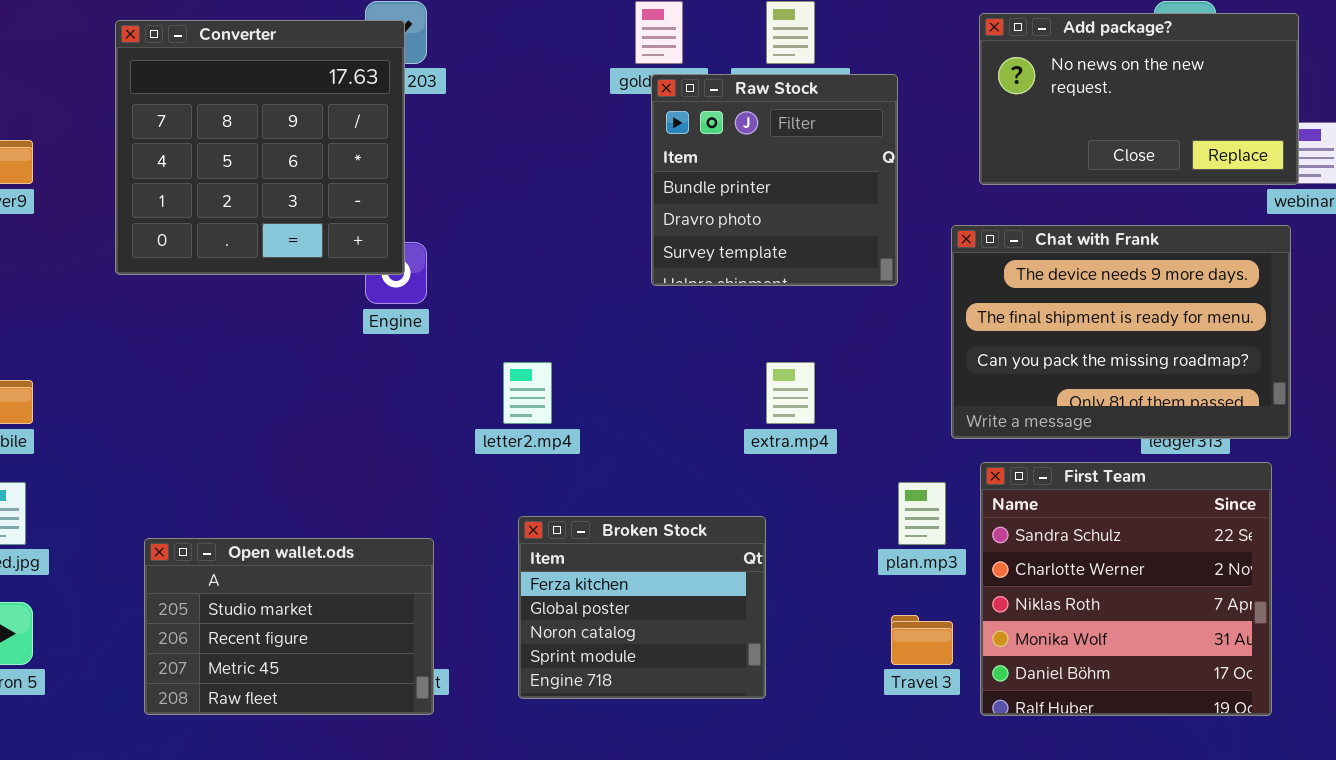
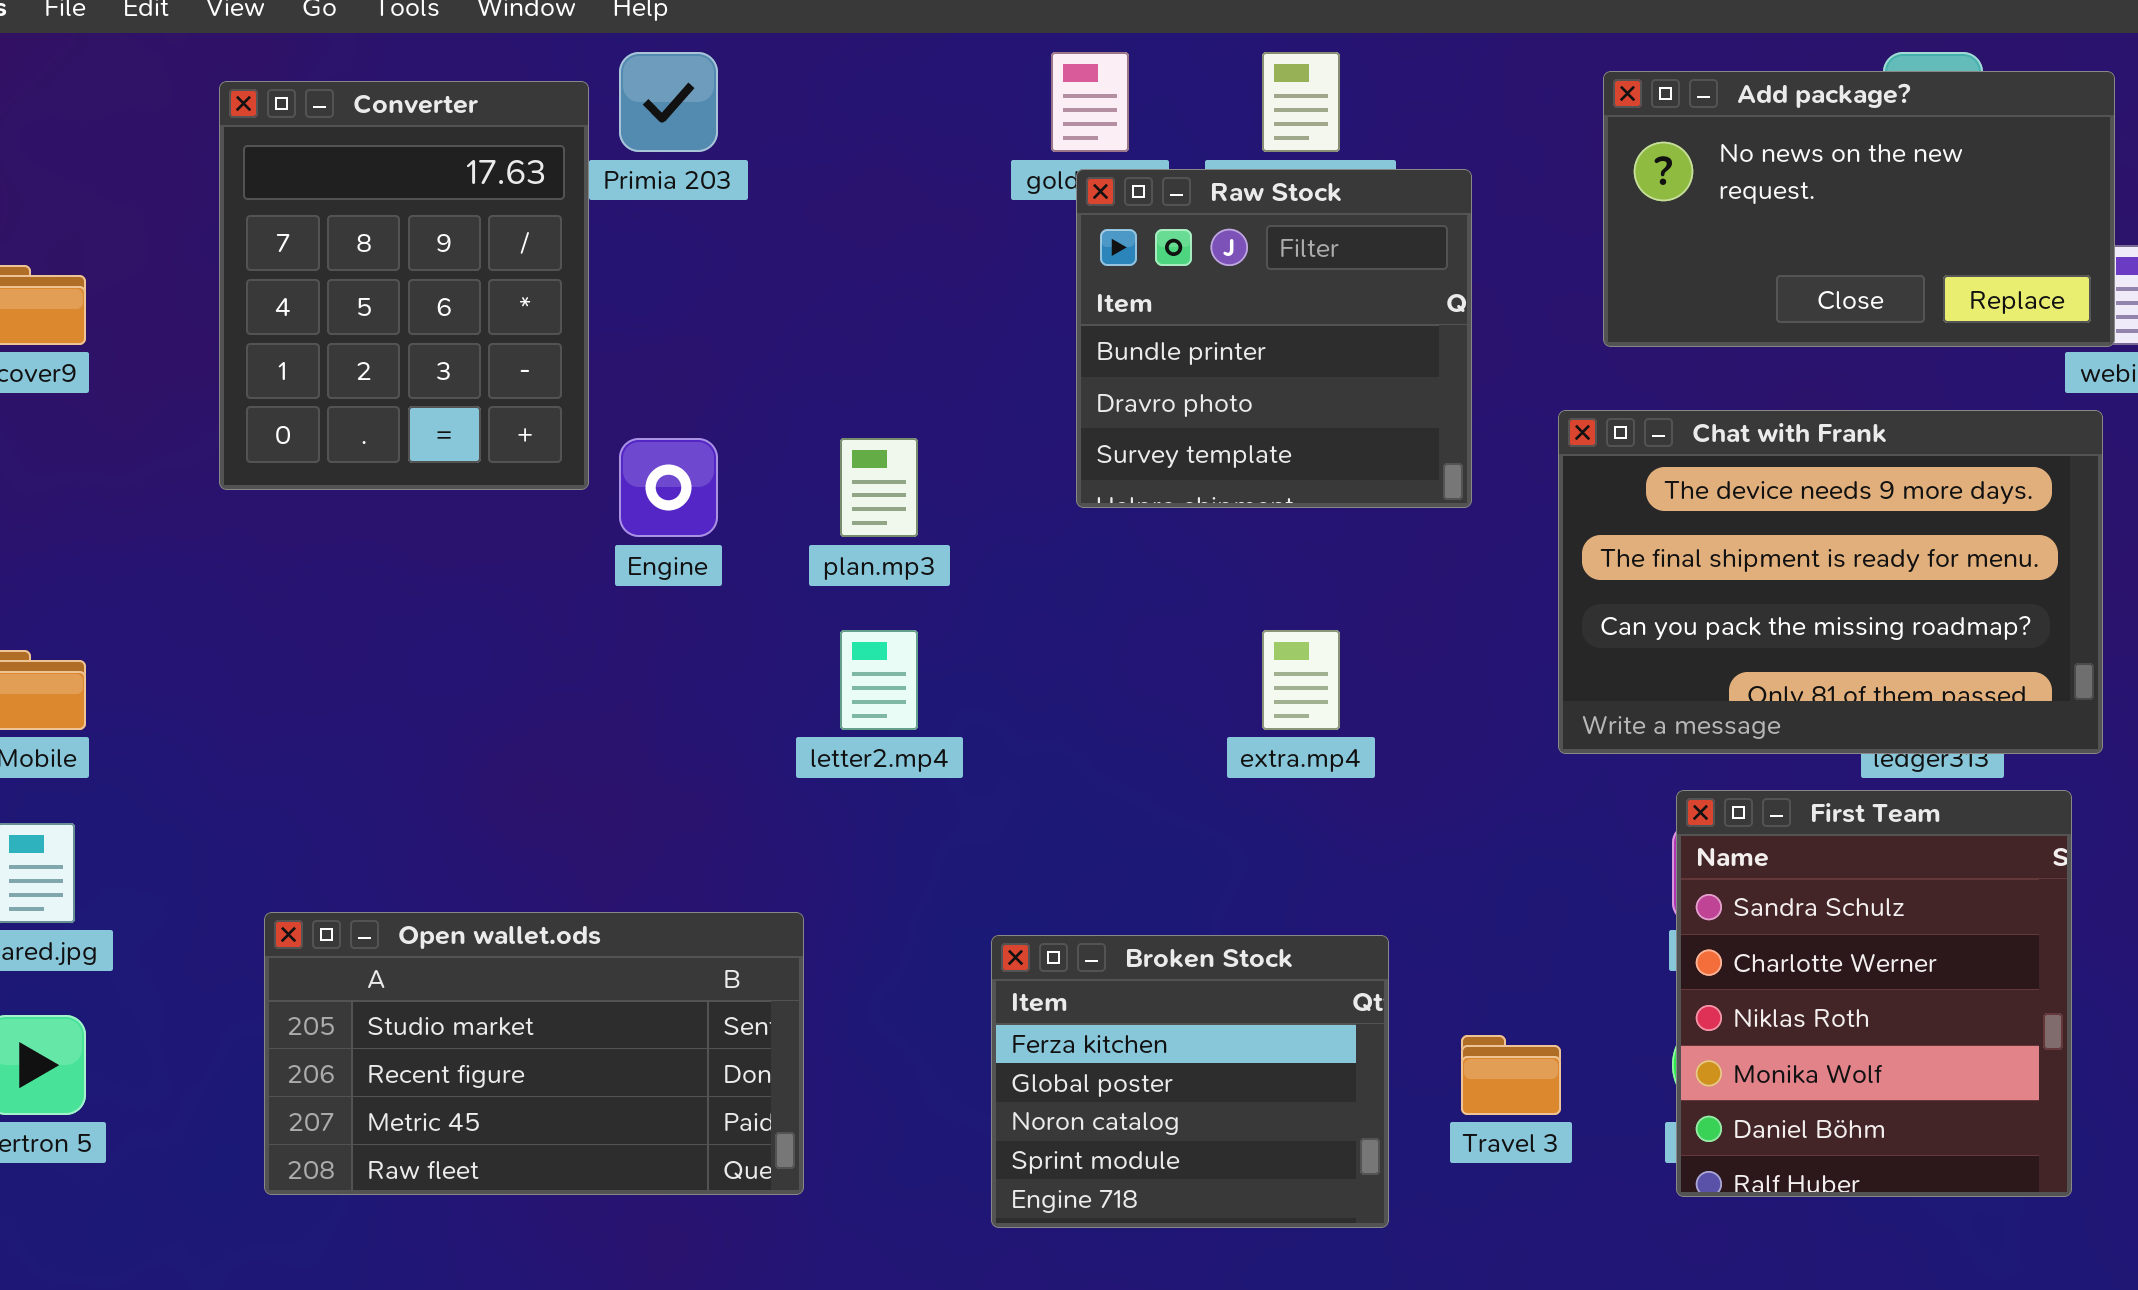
Converter: [115,20,405,275] -> [219,81,589,490], resized
First Team: [980,462,1272,716] -> [1676,790,2072,1197], resized
plan.mp3: [898,482,946,545] -> [840,438,918,537], moved
Broken Stock: [518,516,766,699] -> [991,935,1389,1228], moved
Open wallet.ods: [144,538,434,715] -> [264,912,804,1195], resized

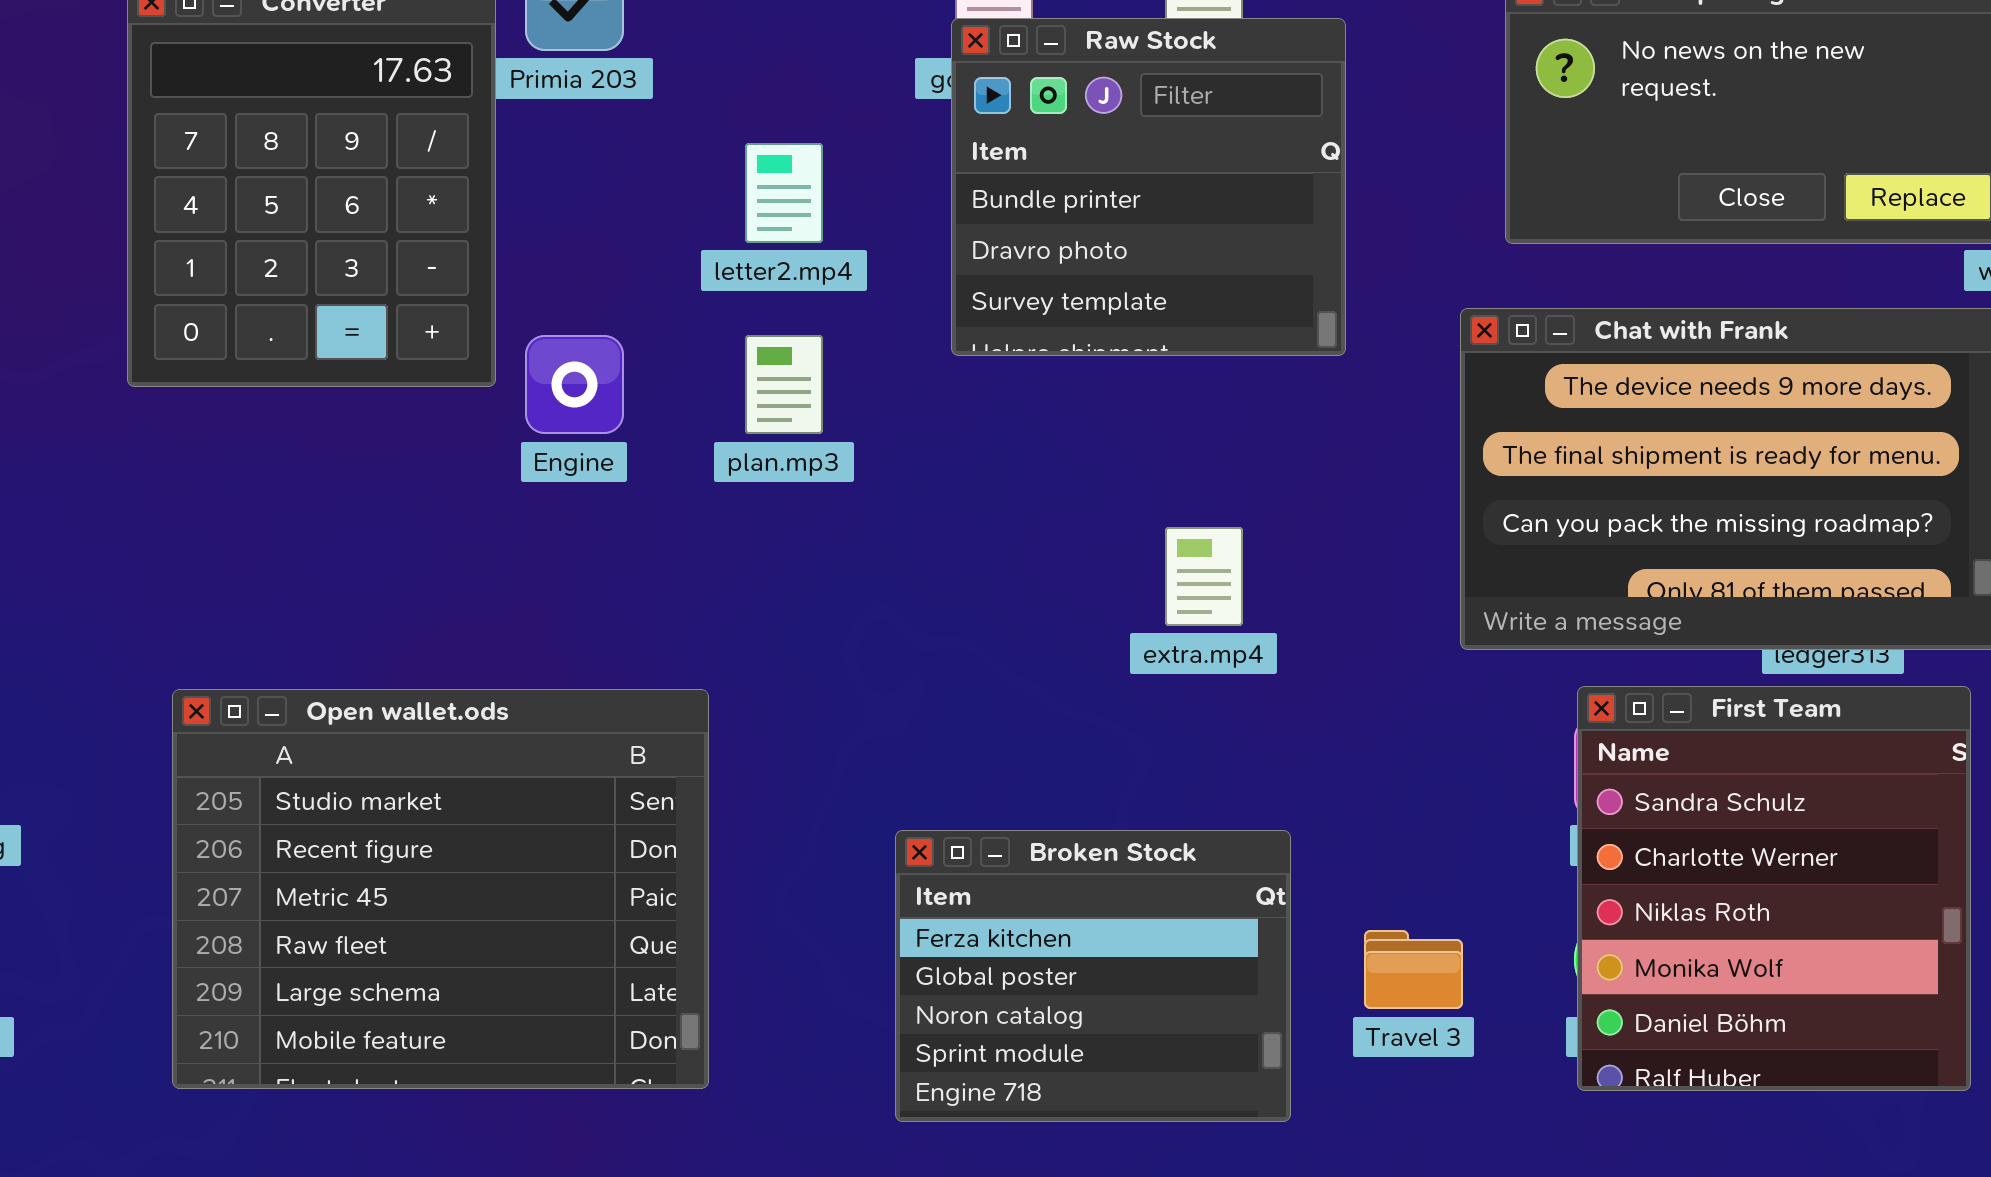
Raw Stock: [1076,169,1472,508] -> [951,18,1346,356], moved
letter2.mp4: [840,630,918,730] -> [745,143,823,243], moved
Open wallet.ods: [264,912,804,1195] -> [172,689,709,1089], resized

